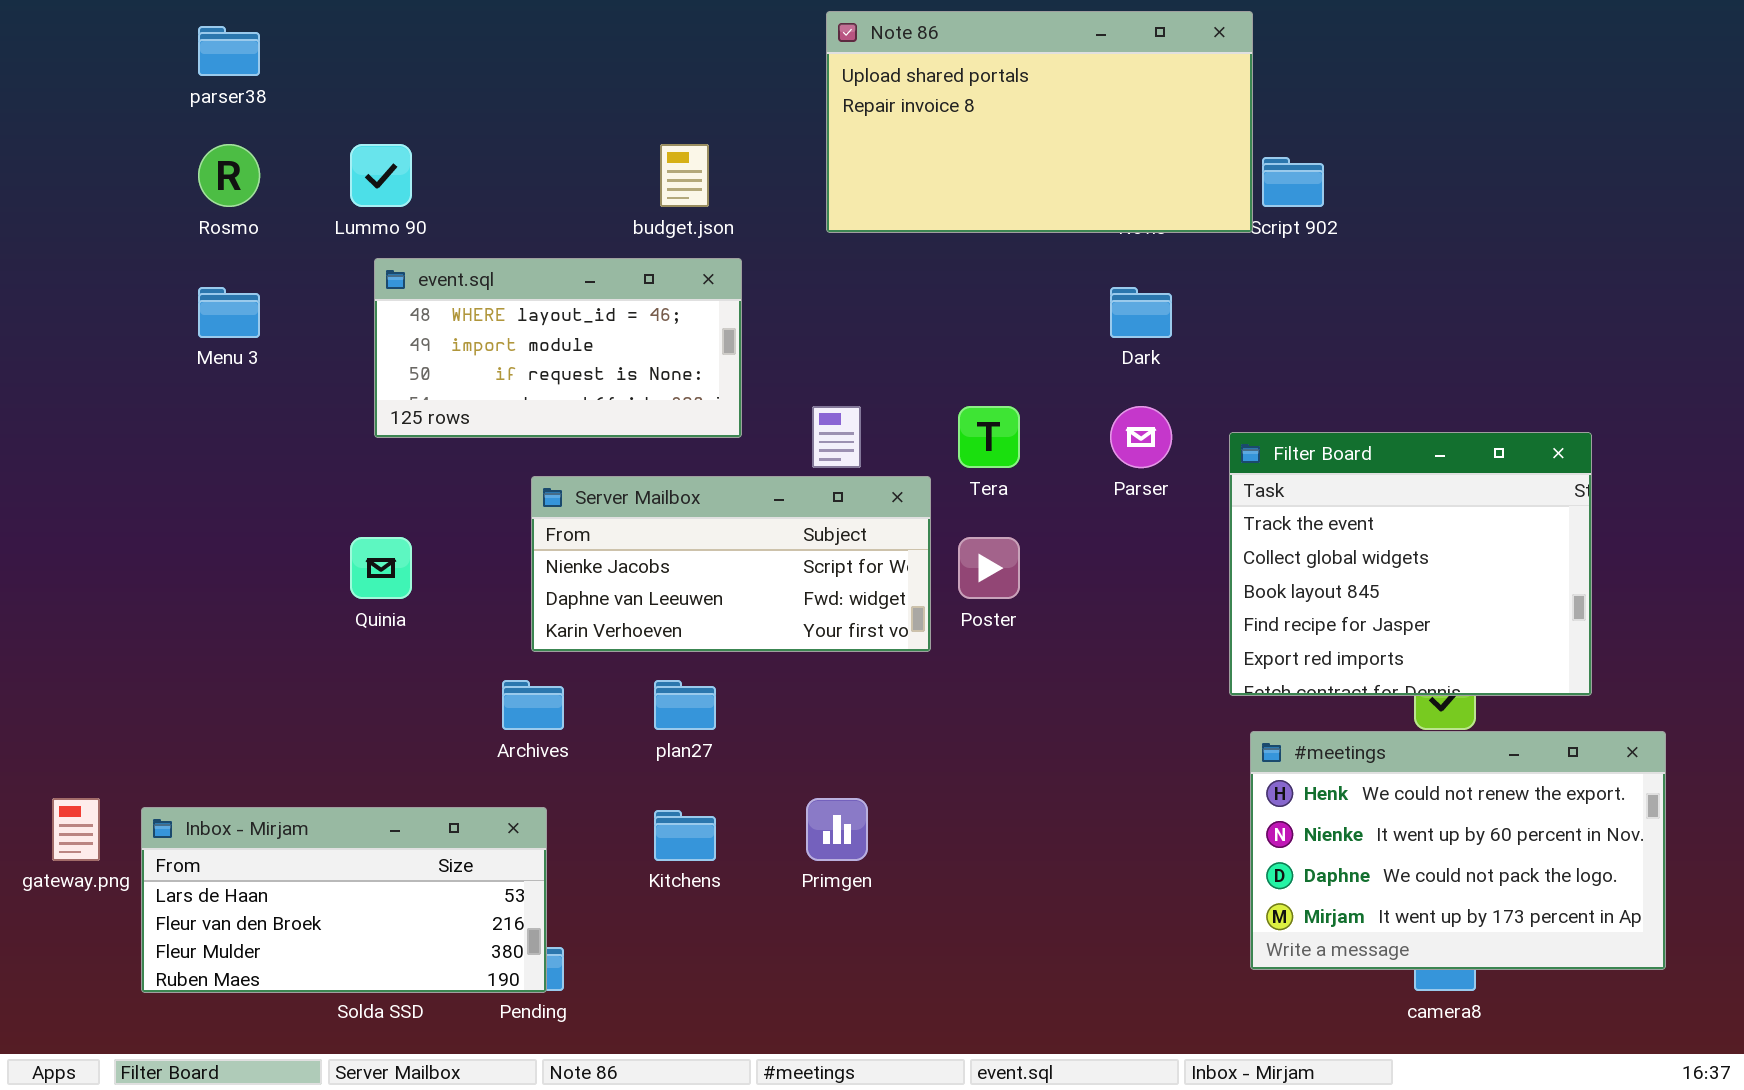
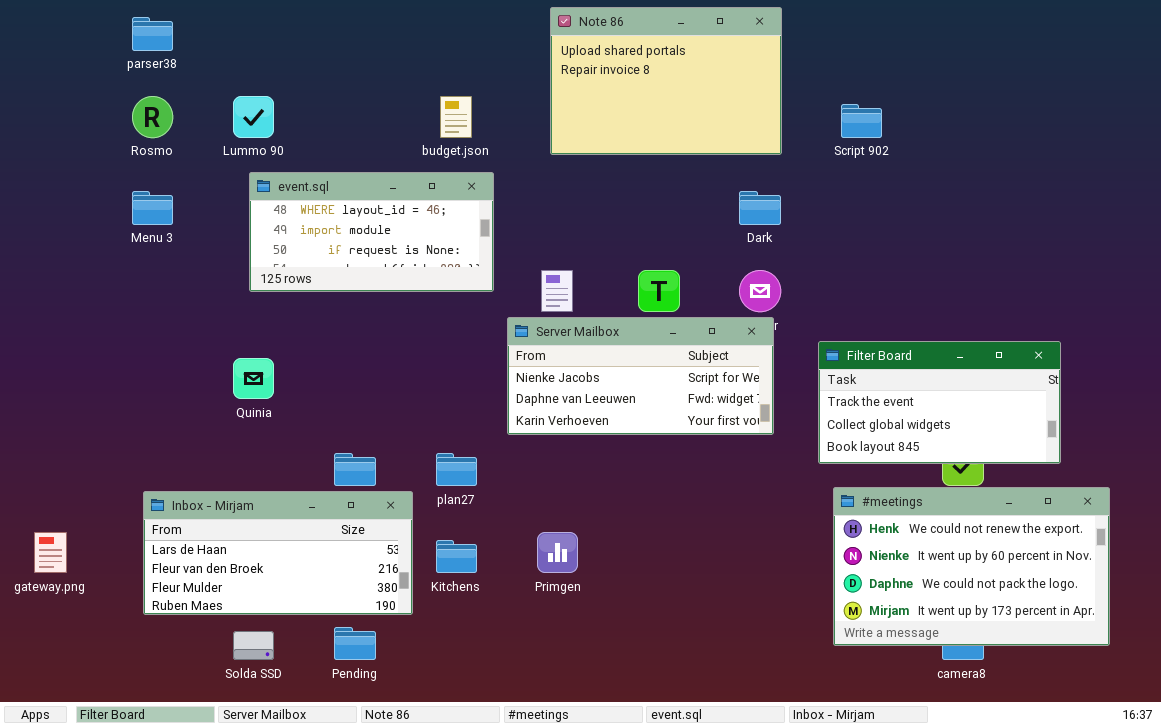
Note 86: [826,11,1253,233] -> [550,7,782,155], resized
Filter Board: [1229,432,1592,696] -> [818,341,1061,464], resized
Server Mailbox: [531,476,931,652] -> [507,317,774,435], moved
Inbox - Mirjam: [141,807,547,993] -> [143,491,413,615], moved

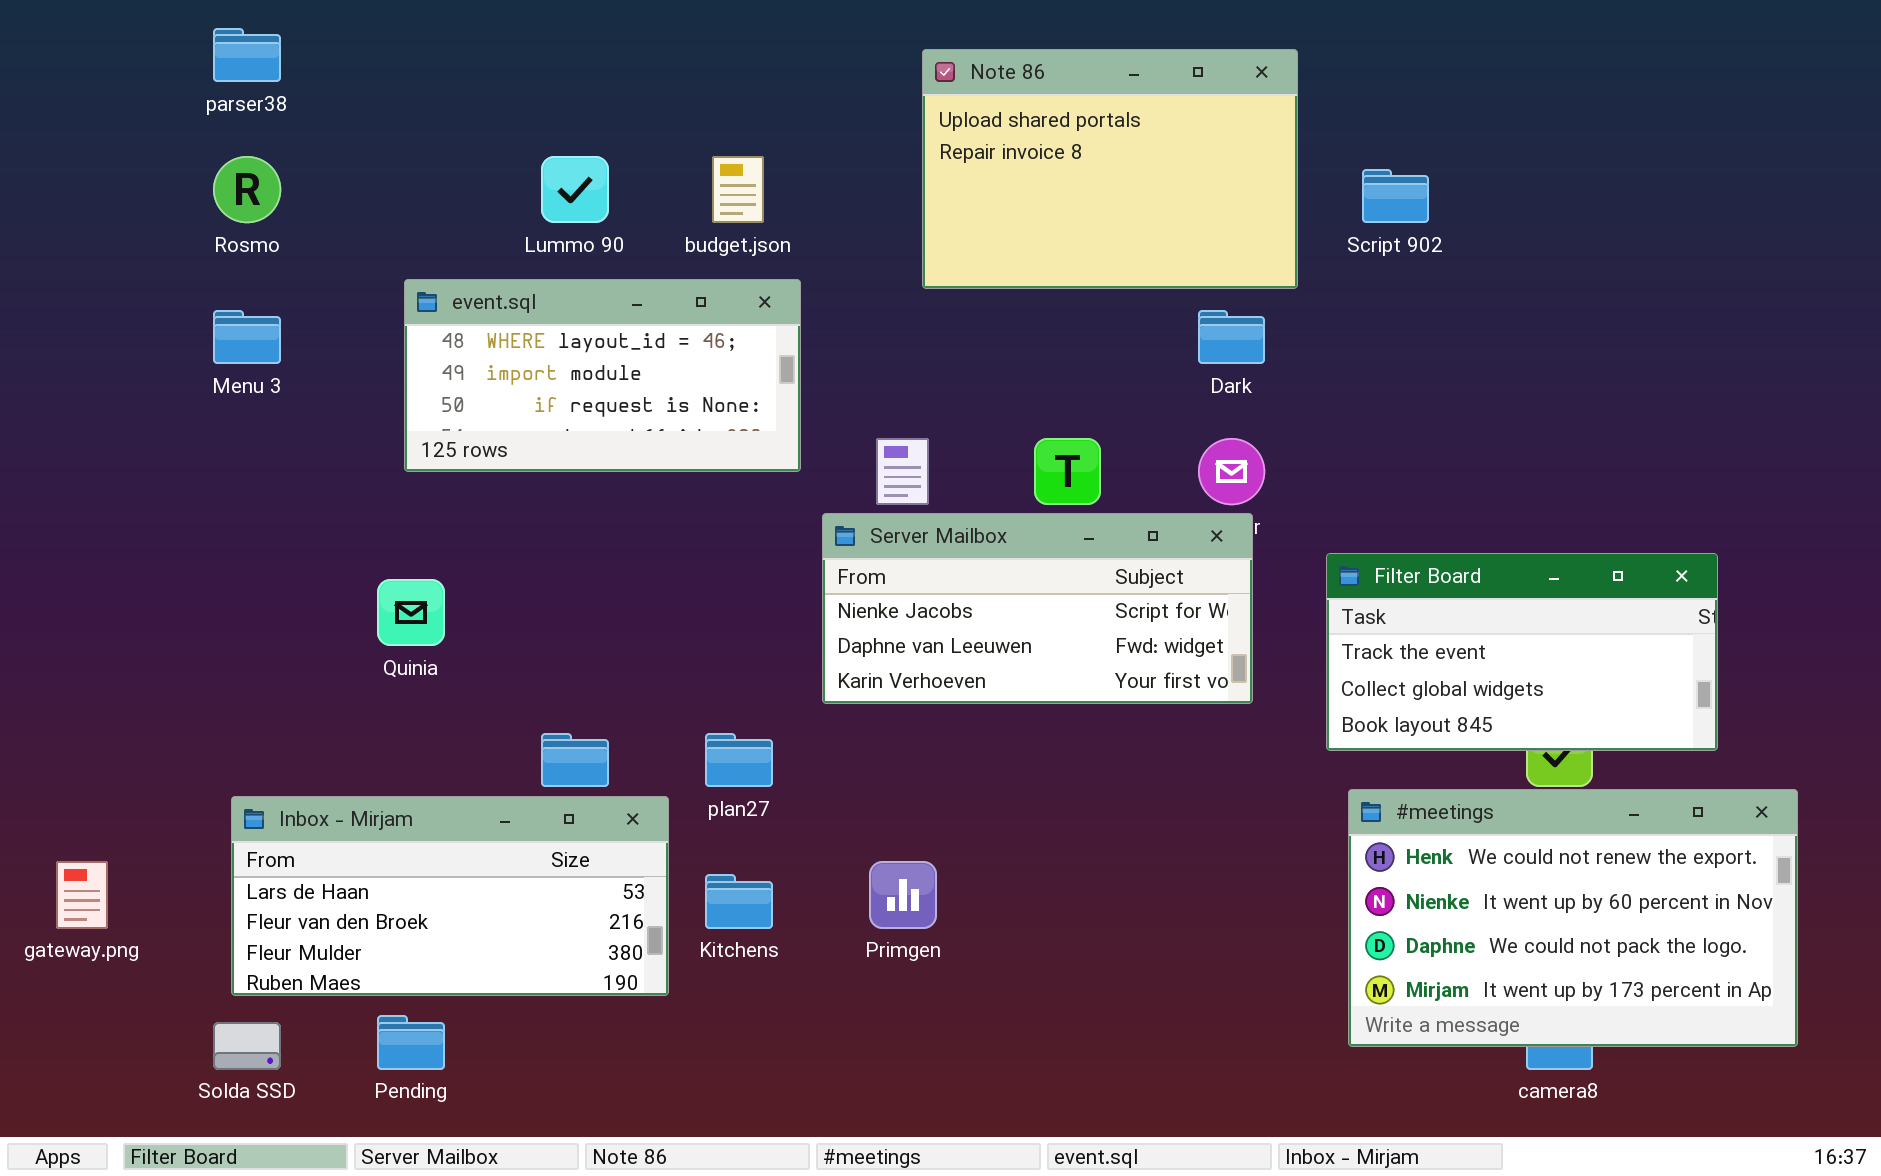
Note 86: [550,7,782,155] -> [922,49,1298,289], moved
Lummo 90: [233,96,274,138] -> [541,156,609,223], moved
Pending: [334,627,376,660] -> [377,1015,445,1070], moved
Solda SSD: [233,631,274,660] -> [213,1022,281,1070], moved

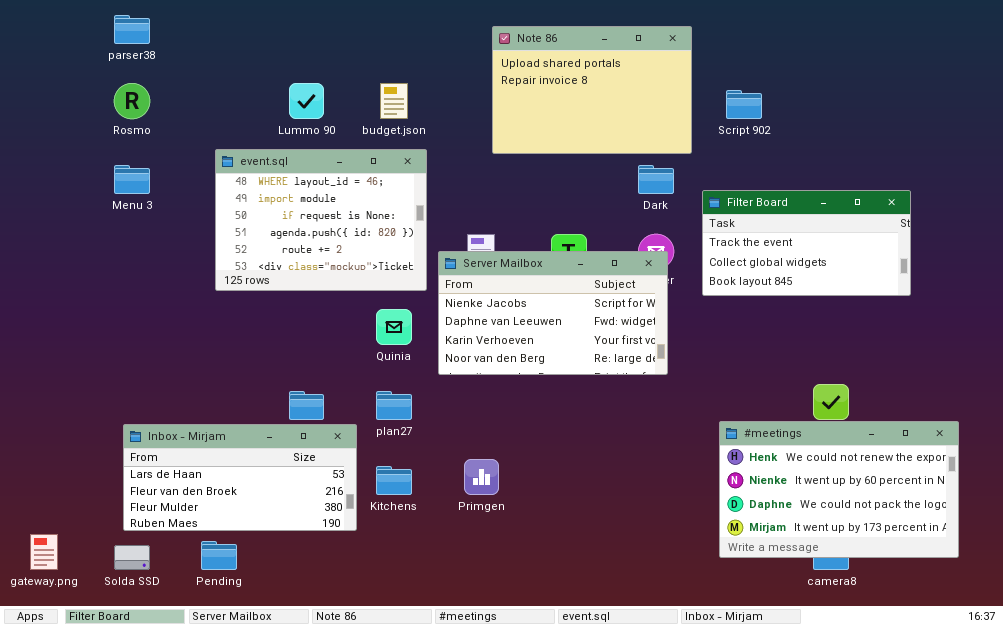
event.sql: [404,279,801,472] -> [215,149,427,291], resized
Server Mailbox: [822,513,1253,704] -> [438,251,668,375], resized
Filter Board: [1326,553,1718,751] -> [702,190,911,296], moved
Quinia: [377,579,445,646] -> [376,309,412,345], moved
gateway.png: [56,861,108,929] -> [30,534,58,570], moved

